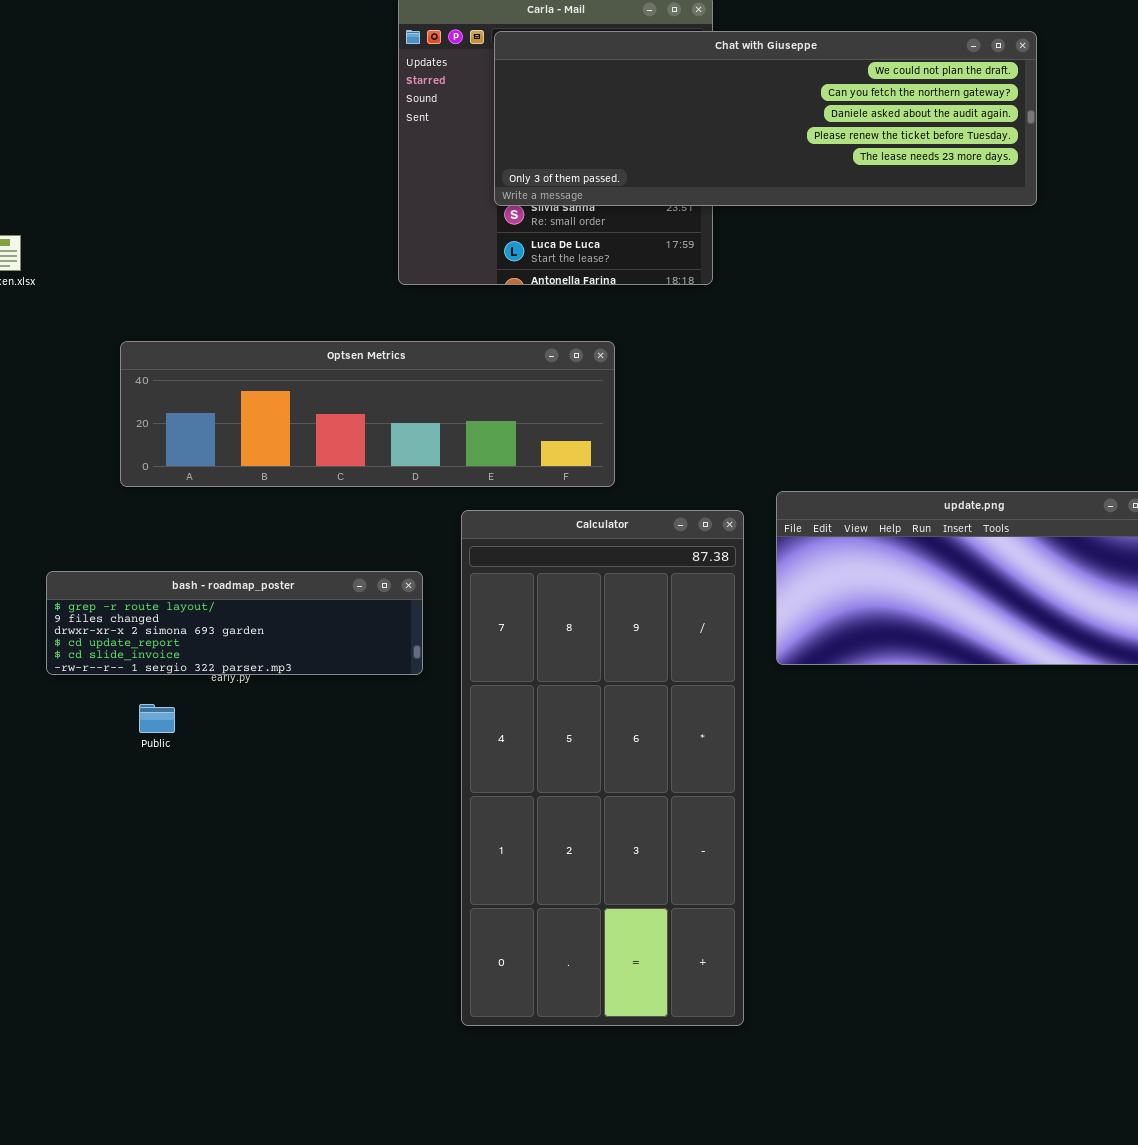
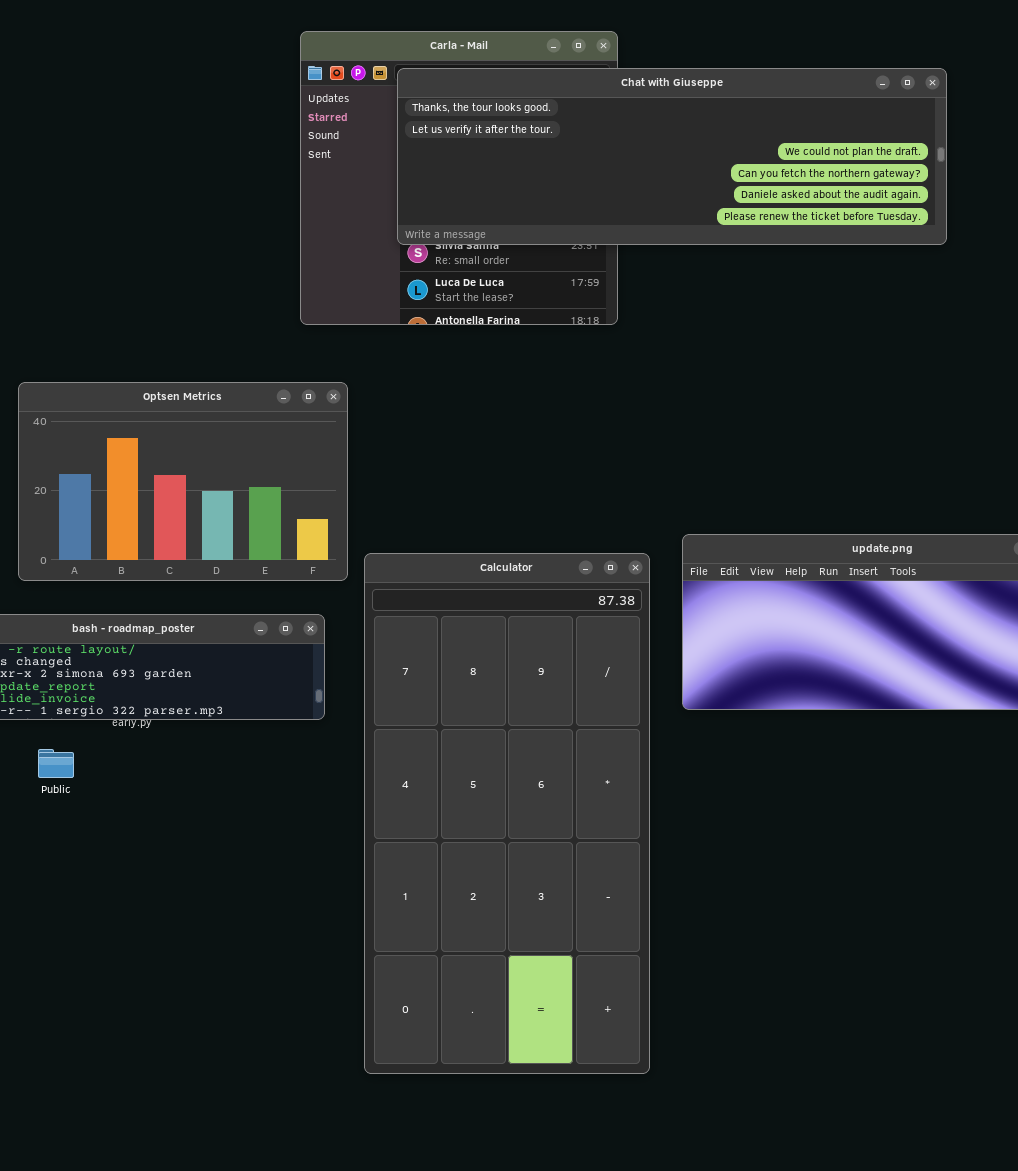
Chat with Giuseppe: [494,31,1037,206] -> [397,68,947,245], scrolled up 2 rows
Optsen Metrics: [120,341,615,487] -> [18,382,348,581], resized

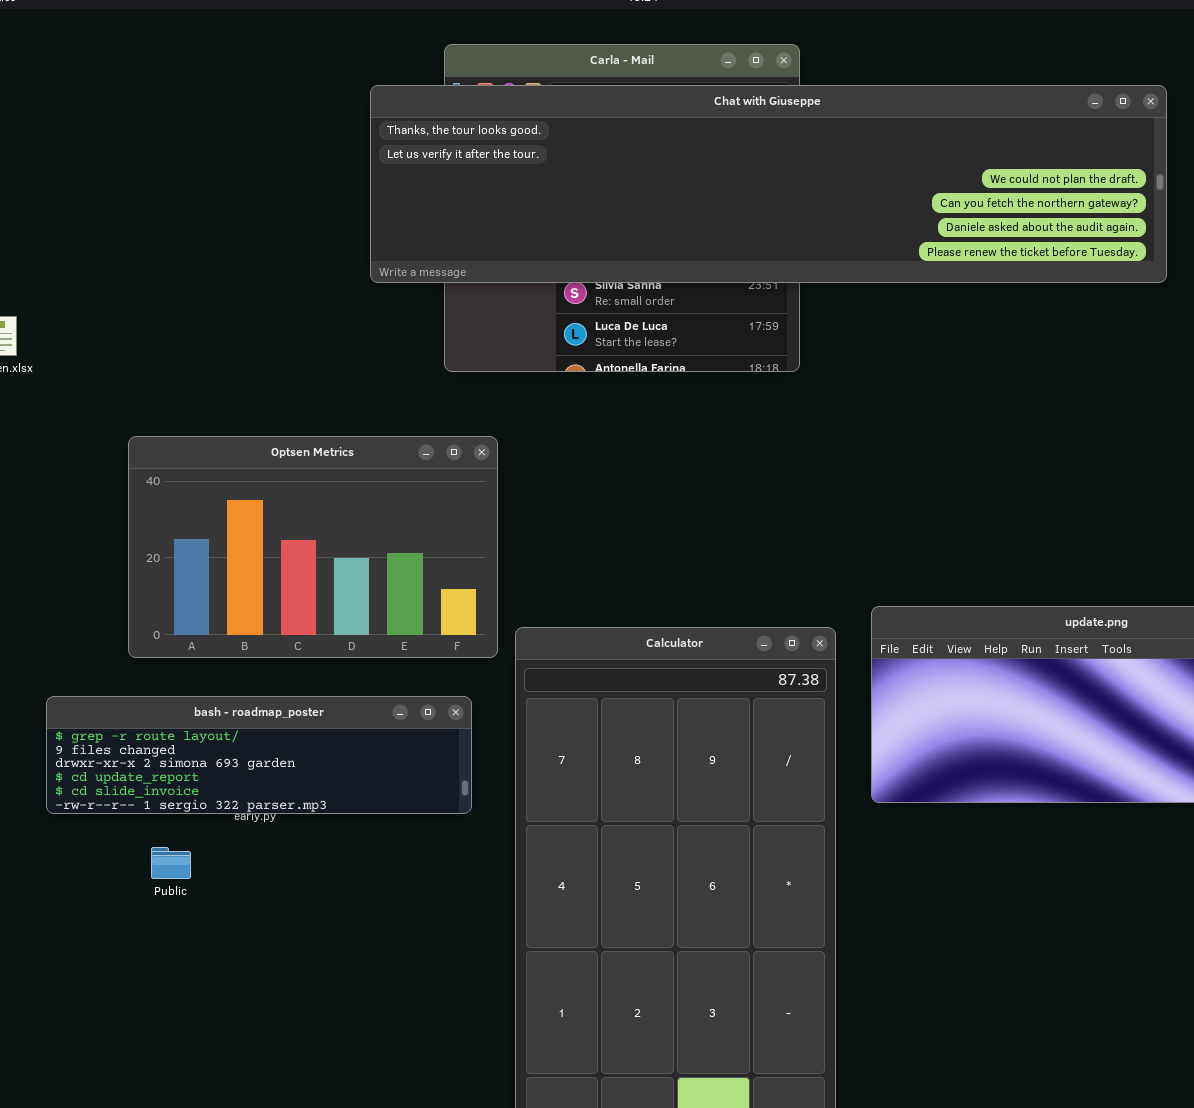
Chat with Giuseppe: [397,68,947,245] -> [370,85,1167,283], resized

